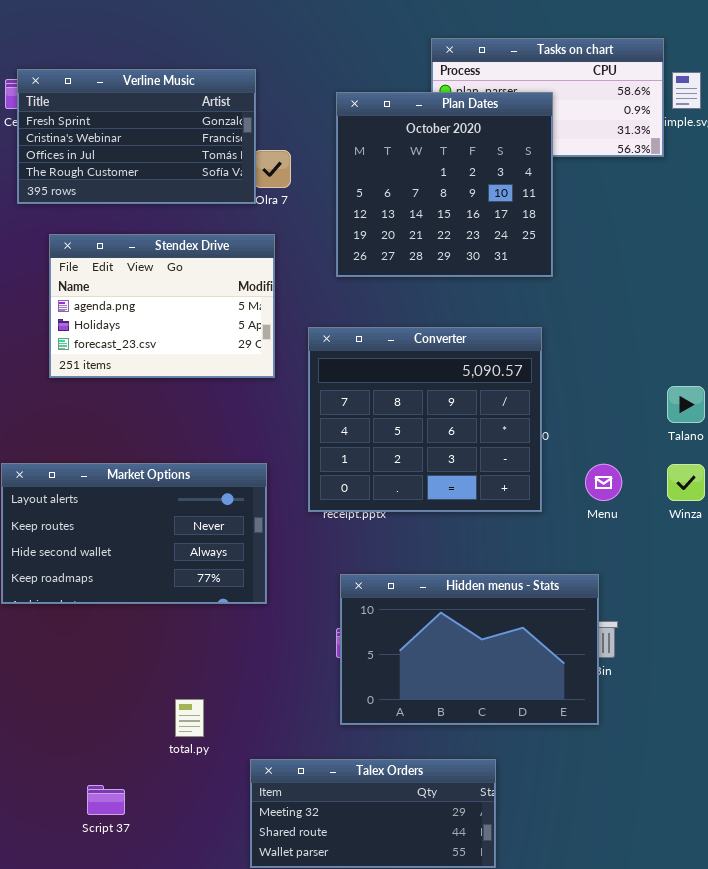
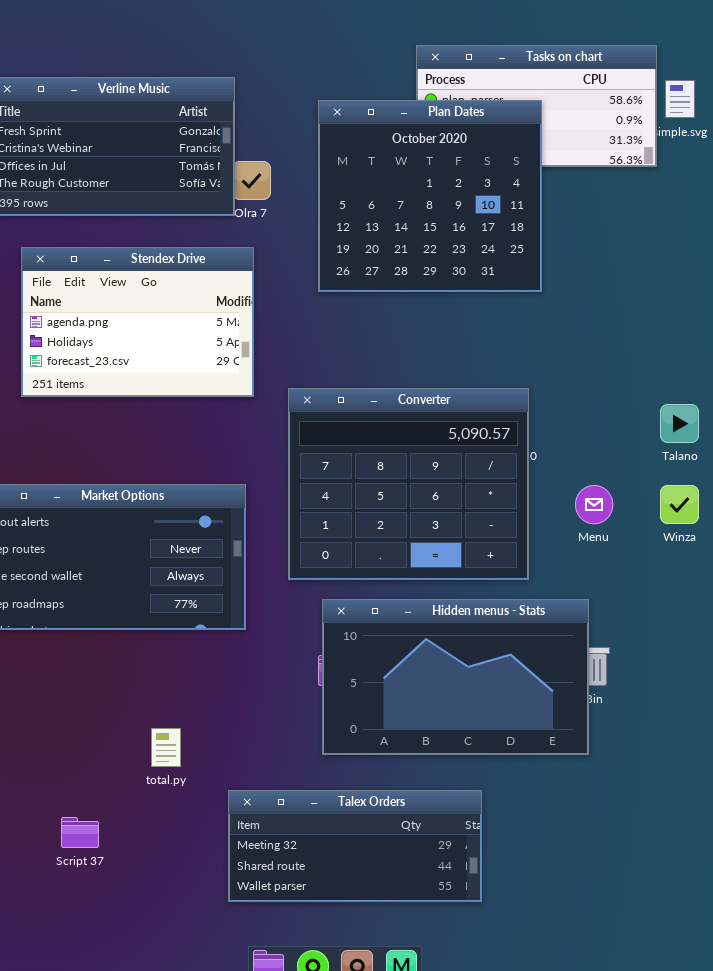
Converter: [308,327,542,512] -> [288,388,529,580], moved

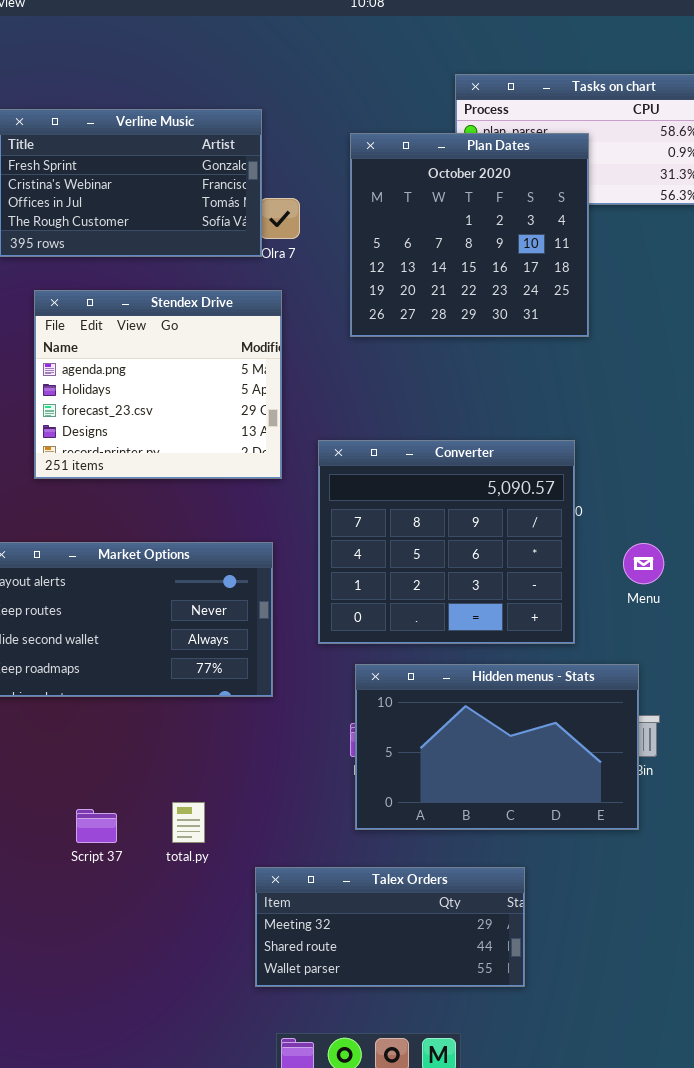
Stendex Drive: [21,247,254,397] -> [34,290,282,479], resized
Script 37: [61,817,99,848] -> [76,809,117,843], moved

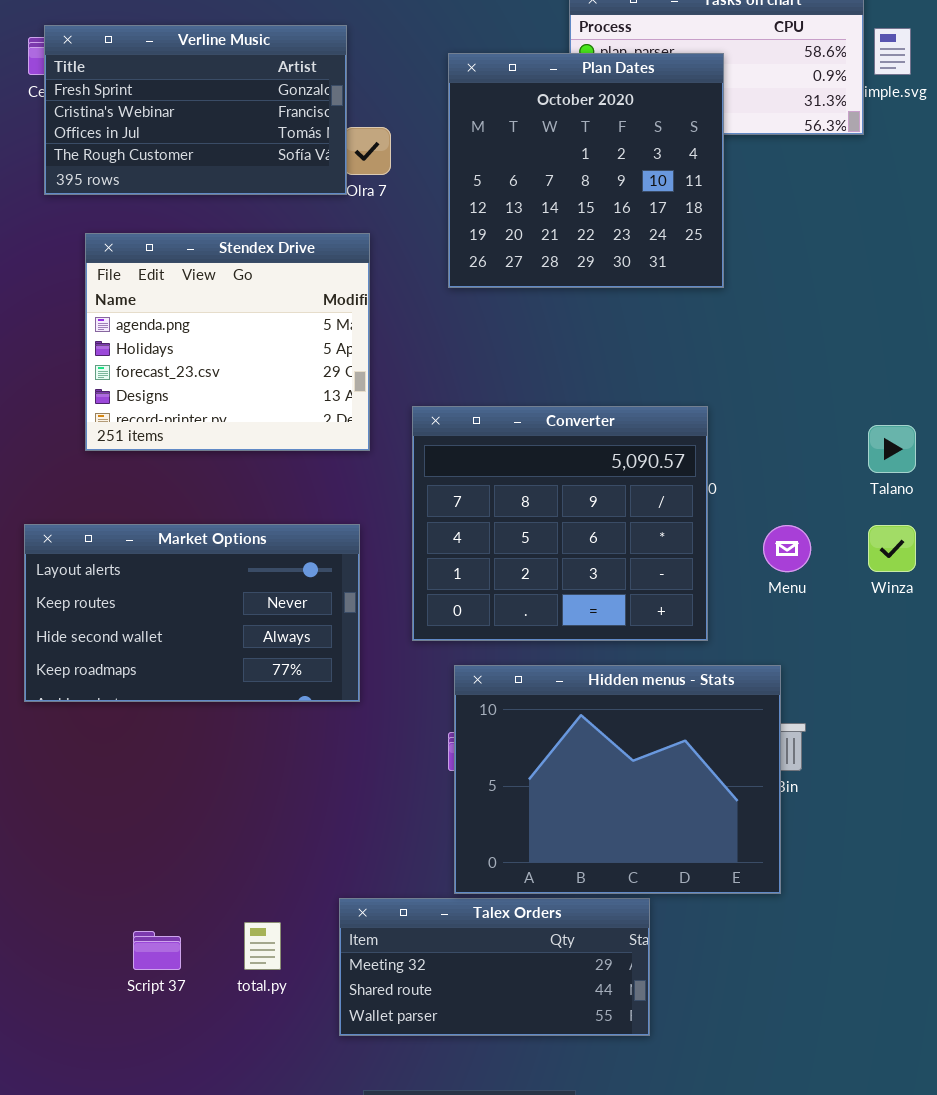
Hidden menus - Stats: [355,664,639,830] -> [454,665,781,894], resized
total.py: [172,802,205,843] -> [244,922,281,970], moved
Script 37: [76,809,117,843] -> [133,931,181,970], moved

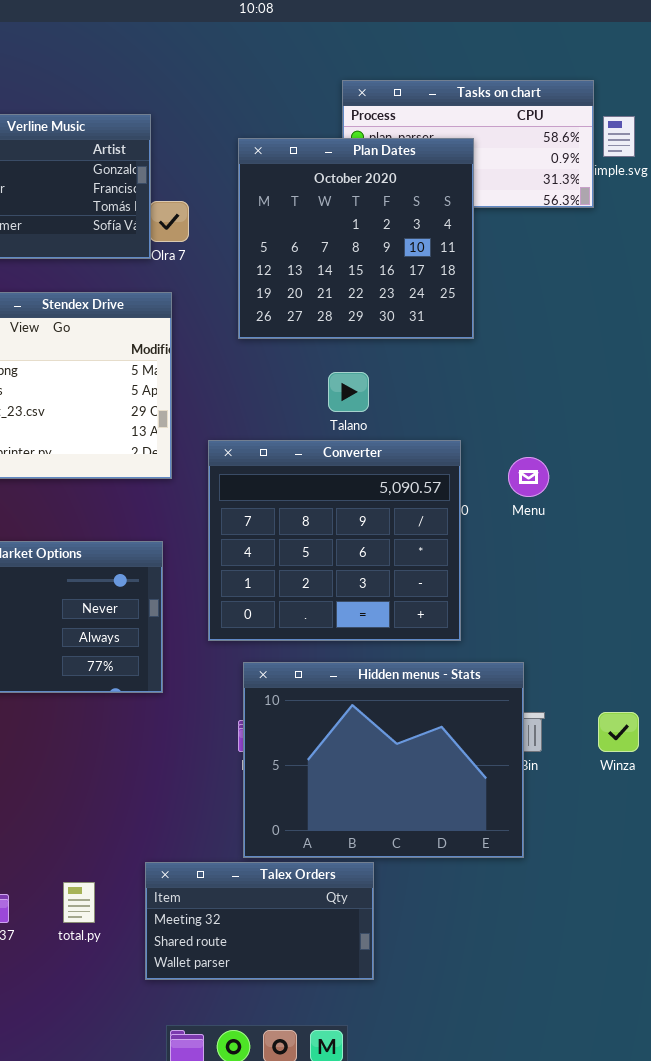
Talano: [868,425,916,473] -> [328,372,369,412], moved
Menu: [763,525,811,572] -> [508,457,549,497], moved
Winza: [868,525,916,572] -> [598,712,639,752], moved
Talex Orders: [339,898,650,1036] -> [145,862,374,980], resized

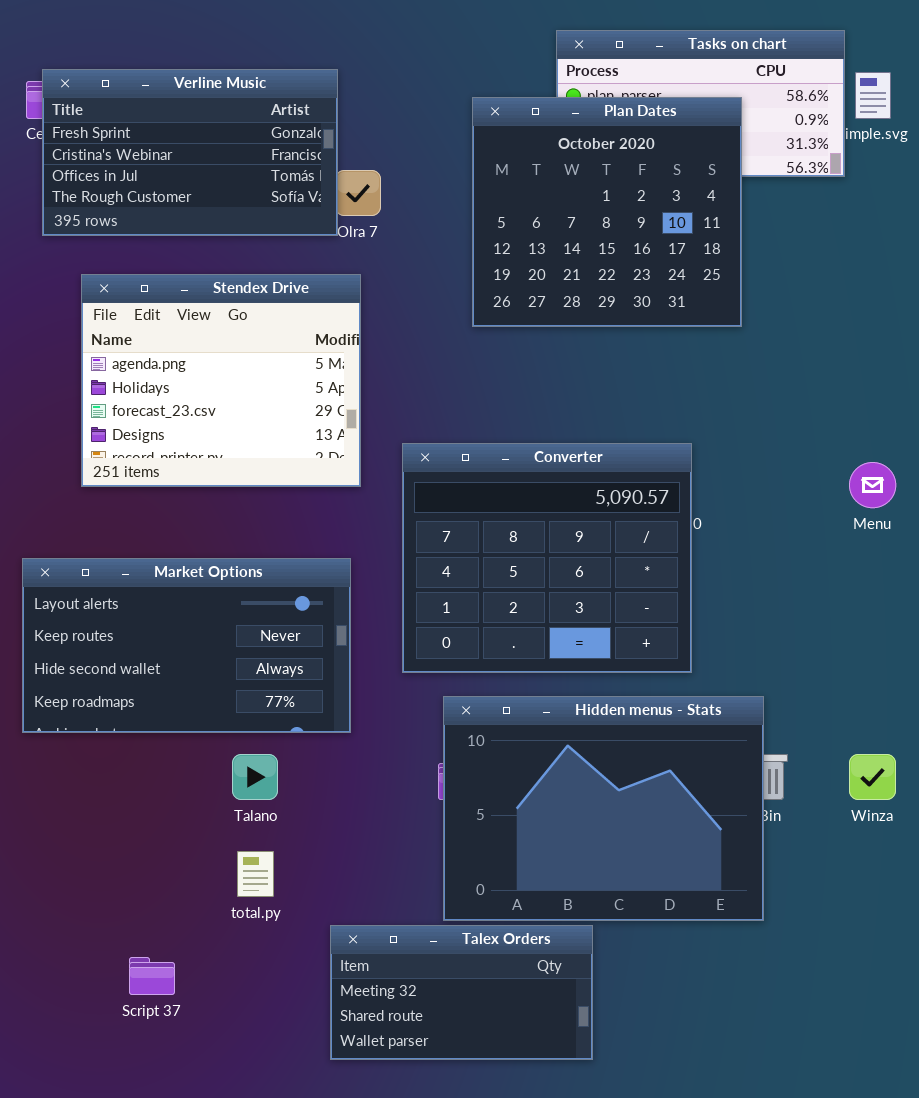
Plan Dates: [238,138,474,339] -> [472,97,742,327], moved
Talano: [328,372,369,412] -> [232,754,278,800], moved
Menu: [508,457,549,497] -> [849,462,896,508], moved
total.py: [63,882,95,923] -> [237,851,274,897], moved

